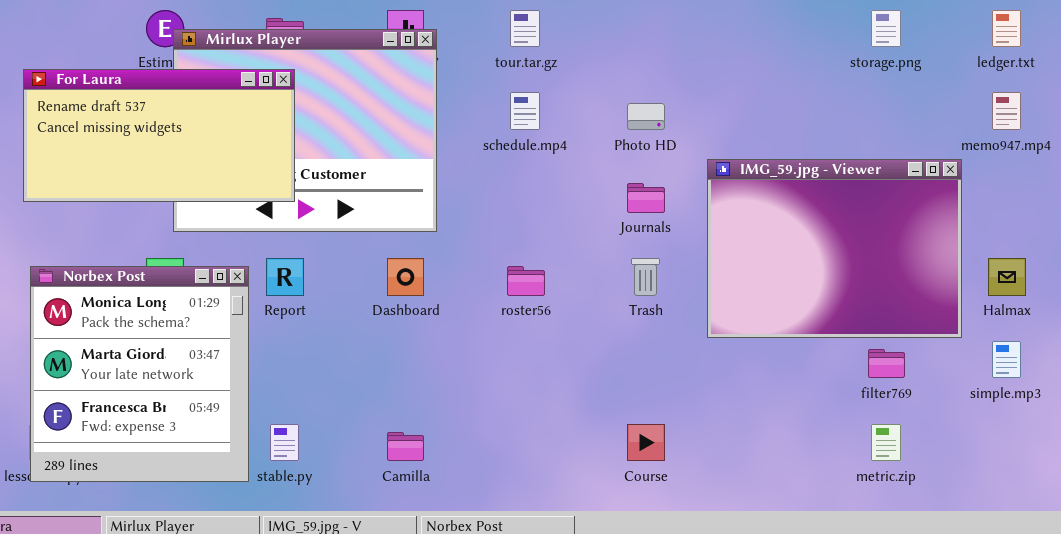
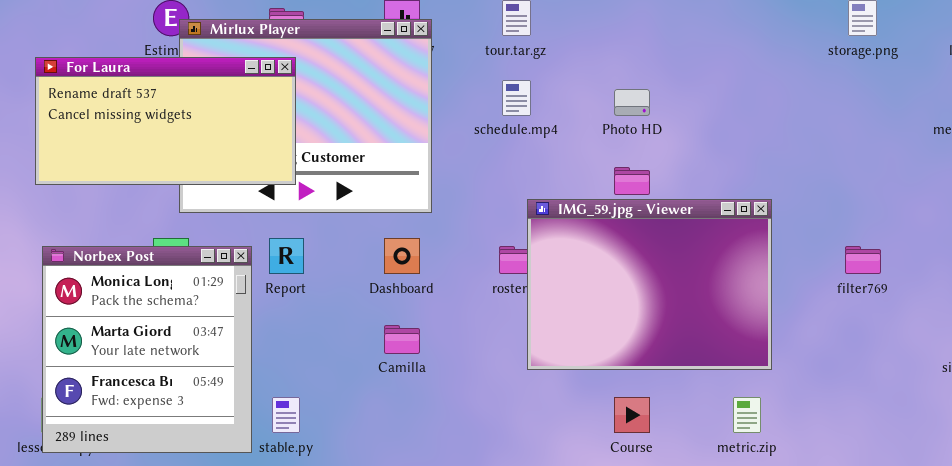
IMG_59.jpg - Viewer: [707,159,962,338] -> [527,199,772,370], moved
filter769: [868,349,905,378] -> [845,246,881,274], moved
metric.zip: [871,424,901,461] -> [733,397,761,433], moved
Camilla: [387,432,424,461] -> [384,325,420,354], moved

